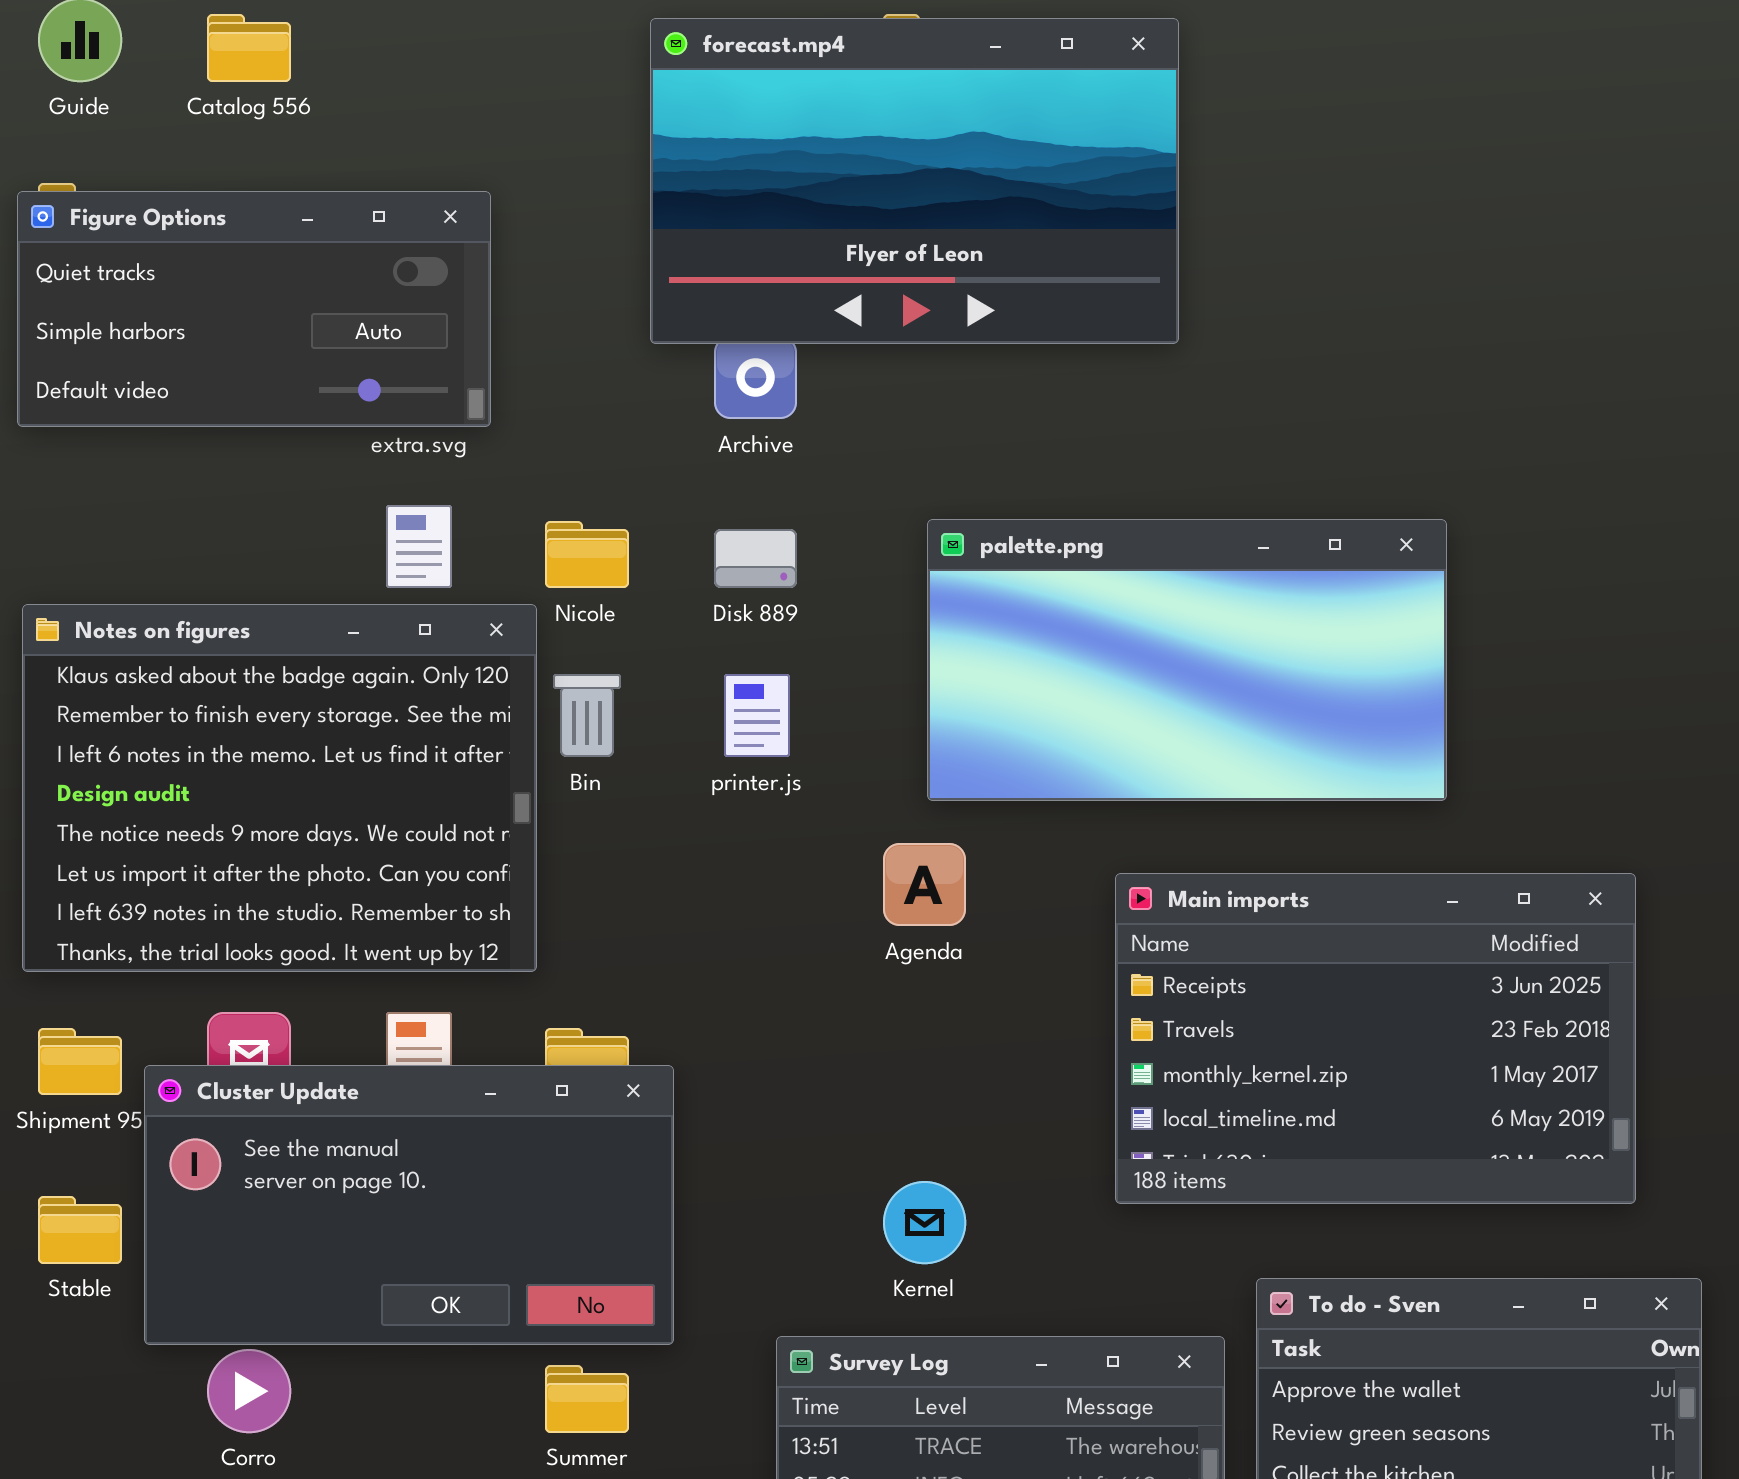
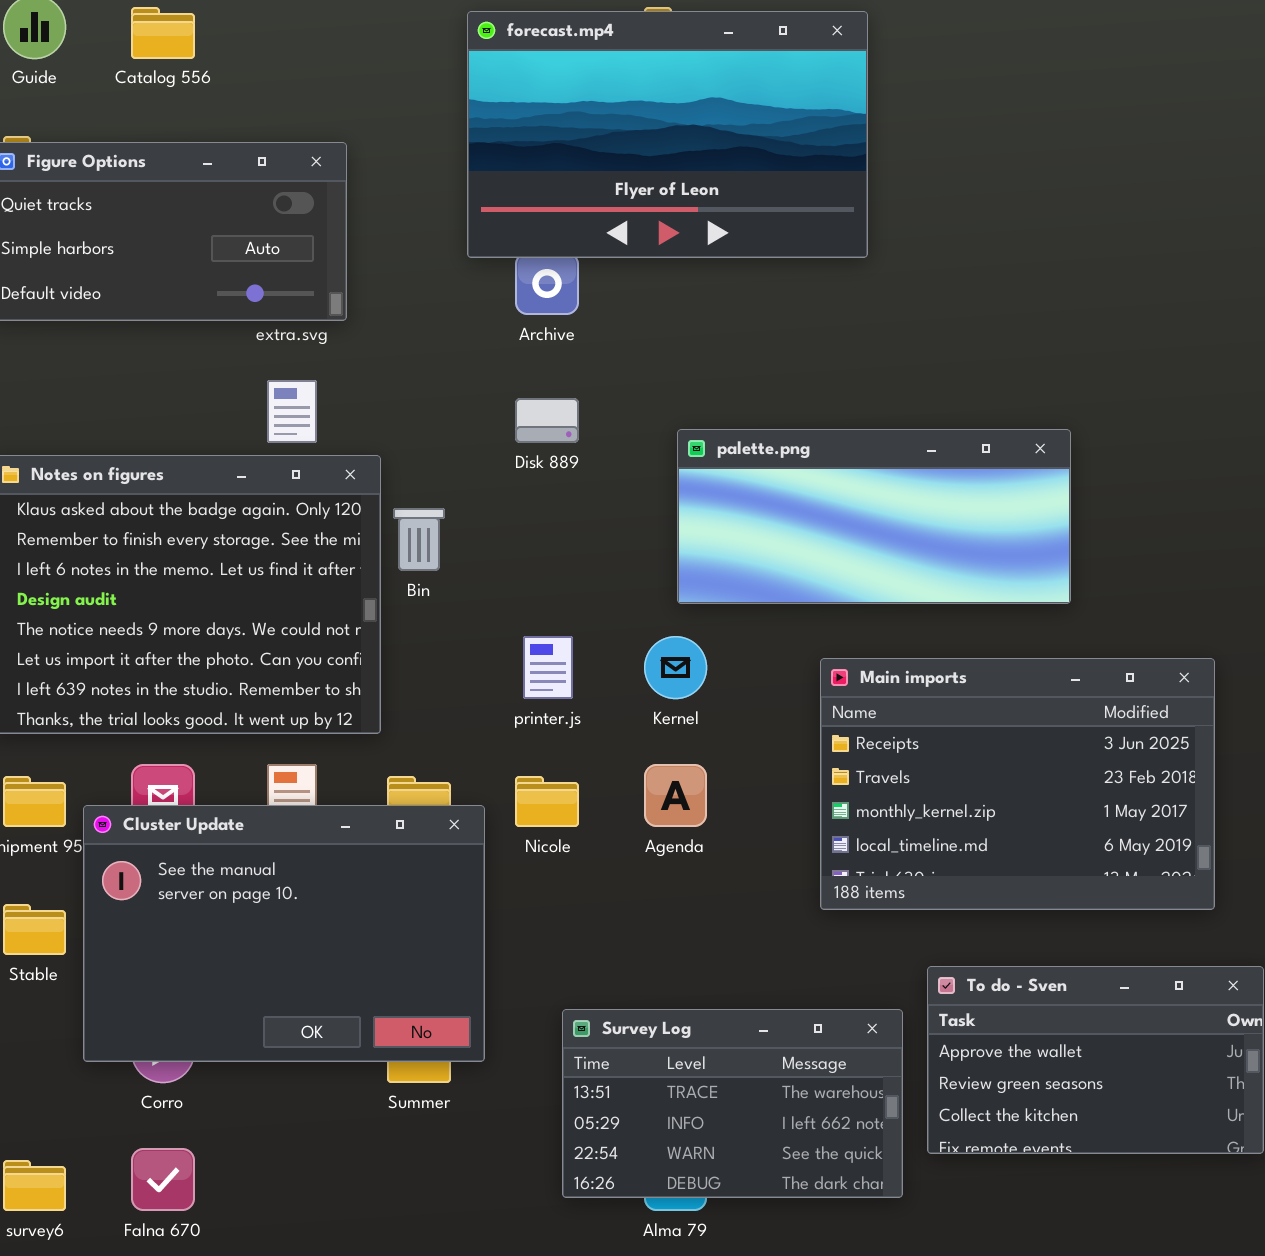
palette.png: [927,519,1447,801] -> [677,429,1071,604], resized
Nicole: [545,521,629,588] -> [515,776,579,827], moved
printer.js: [724,674,790,757] -> [523,636,573,699], moved
Agenda: [883,843,966,926] -> [644,764,707,827], moved
Cluster Update: [144,1065,674,1345] -> [83,805,485,1062], resized
Kernel: [883,1181,966,1264] -> [644,636,707,699], moved

